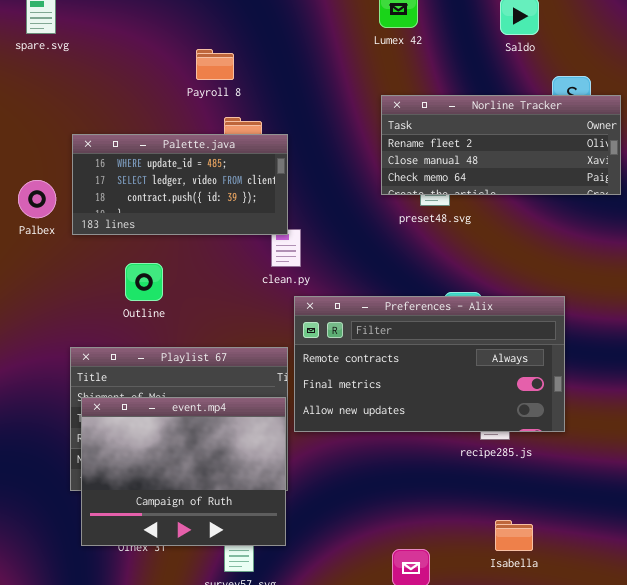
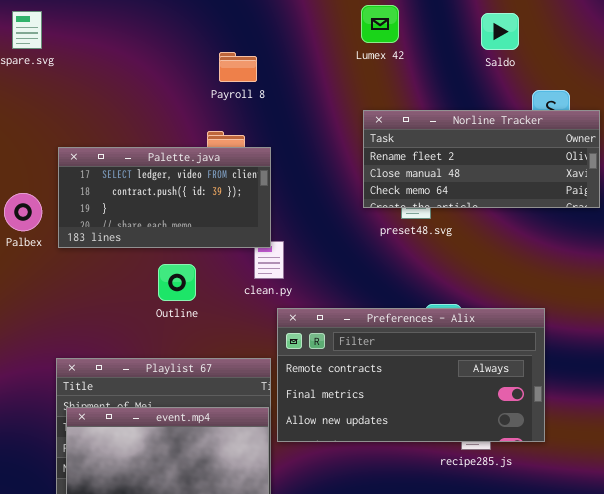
Payroll 8: [196,49,234,80] -> [219,52,257,82], moved
Palette.java: [72,134,288,235] -> [58,147,271,248], scrolled down 1 row
Outline: [125,263,163,301] -> [158,264,196,301], moved

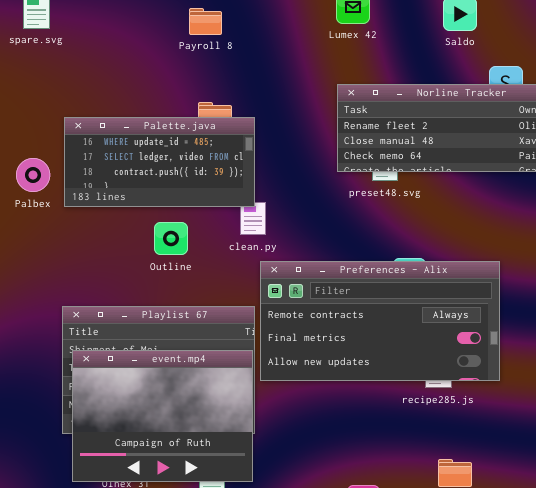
Payroll 8: [219,52,257,82] -> [189,8,222,35], moved
Palette.java: [58,147,271,248] -> [64,117,255,207], scrolled up 1 row

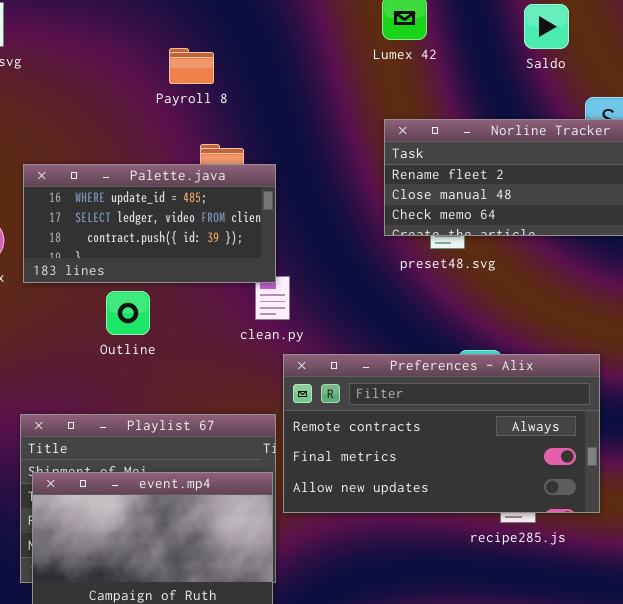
Payroll 8: [189,8,222,35] -> [169,48,214,84], moved
Outline: [154,222,188,255] -> [106,291,150,335], moved

